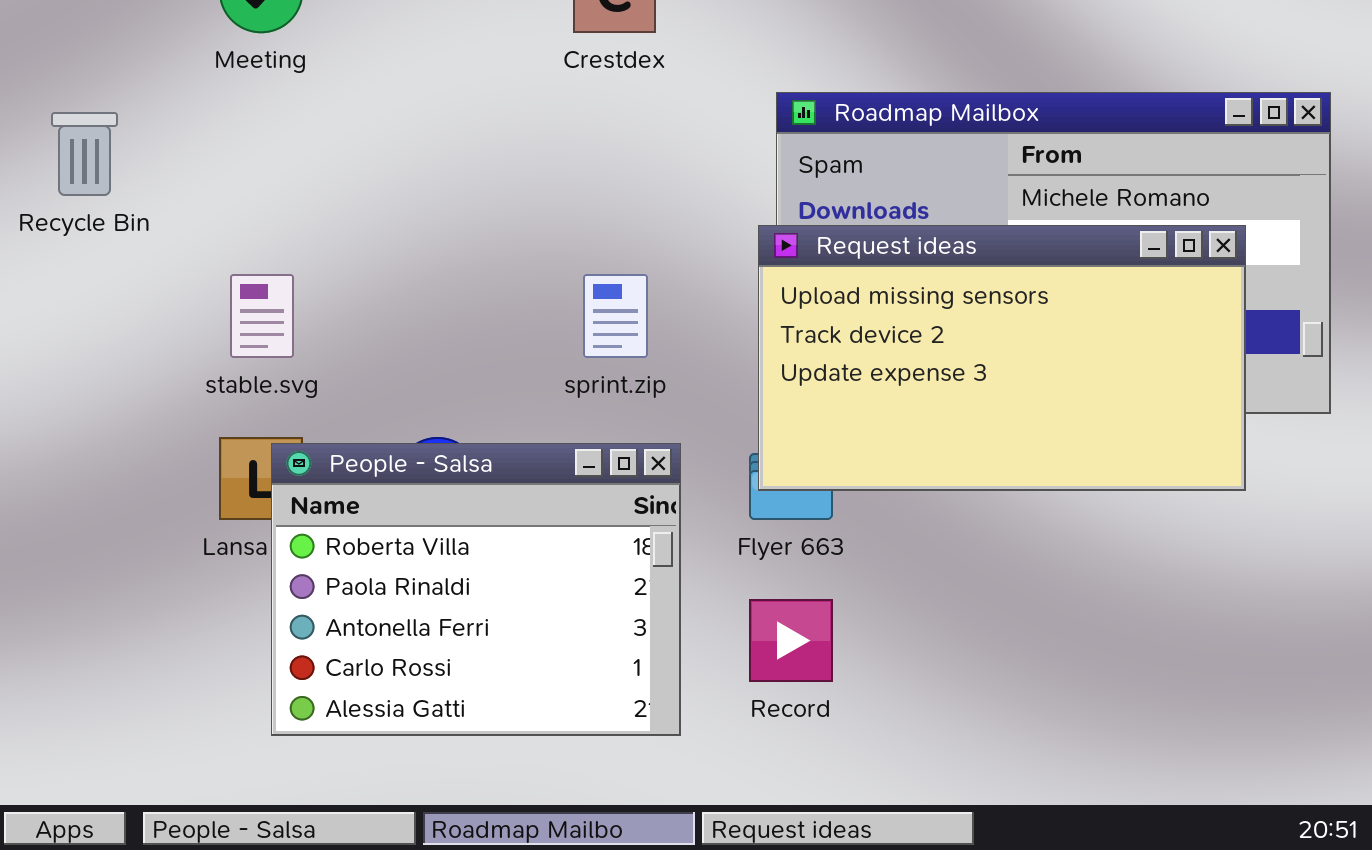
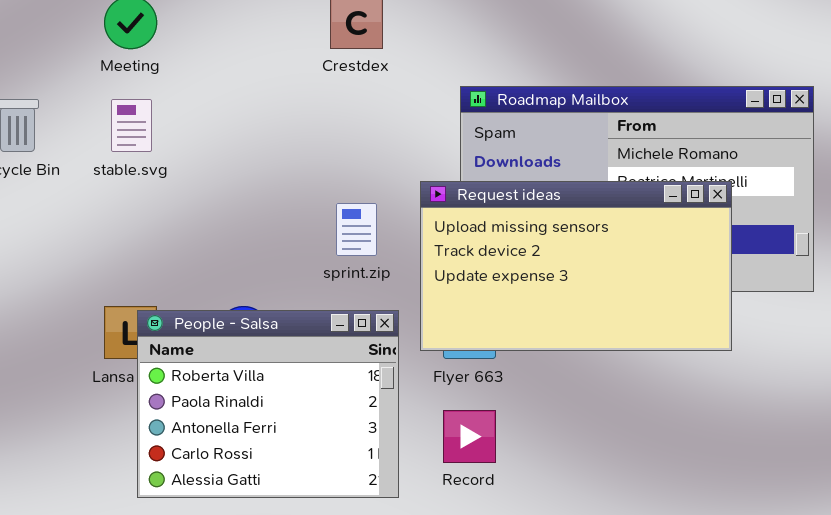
Request ideas: [758,225,1246,491] -> [420,181,732,351], moved
stable.svg: [230,274,294,358] -> [111,99,152,152], moved

